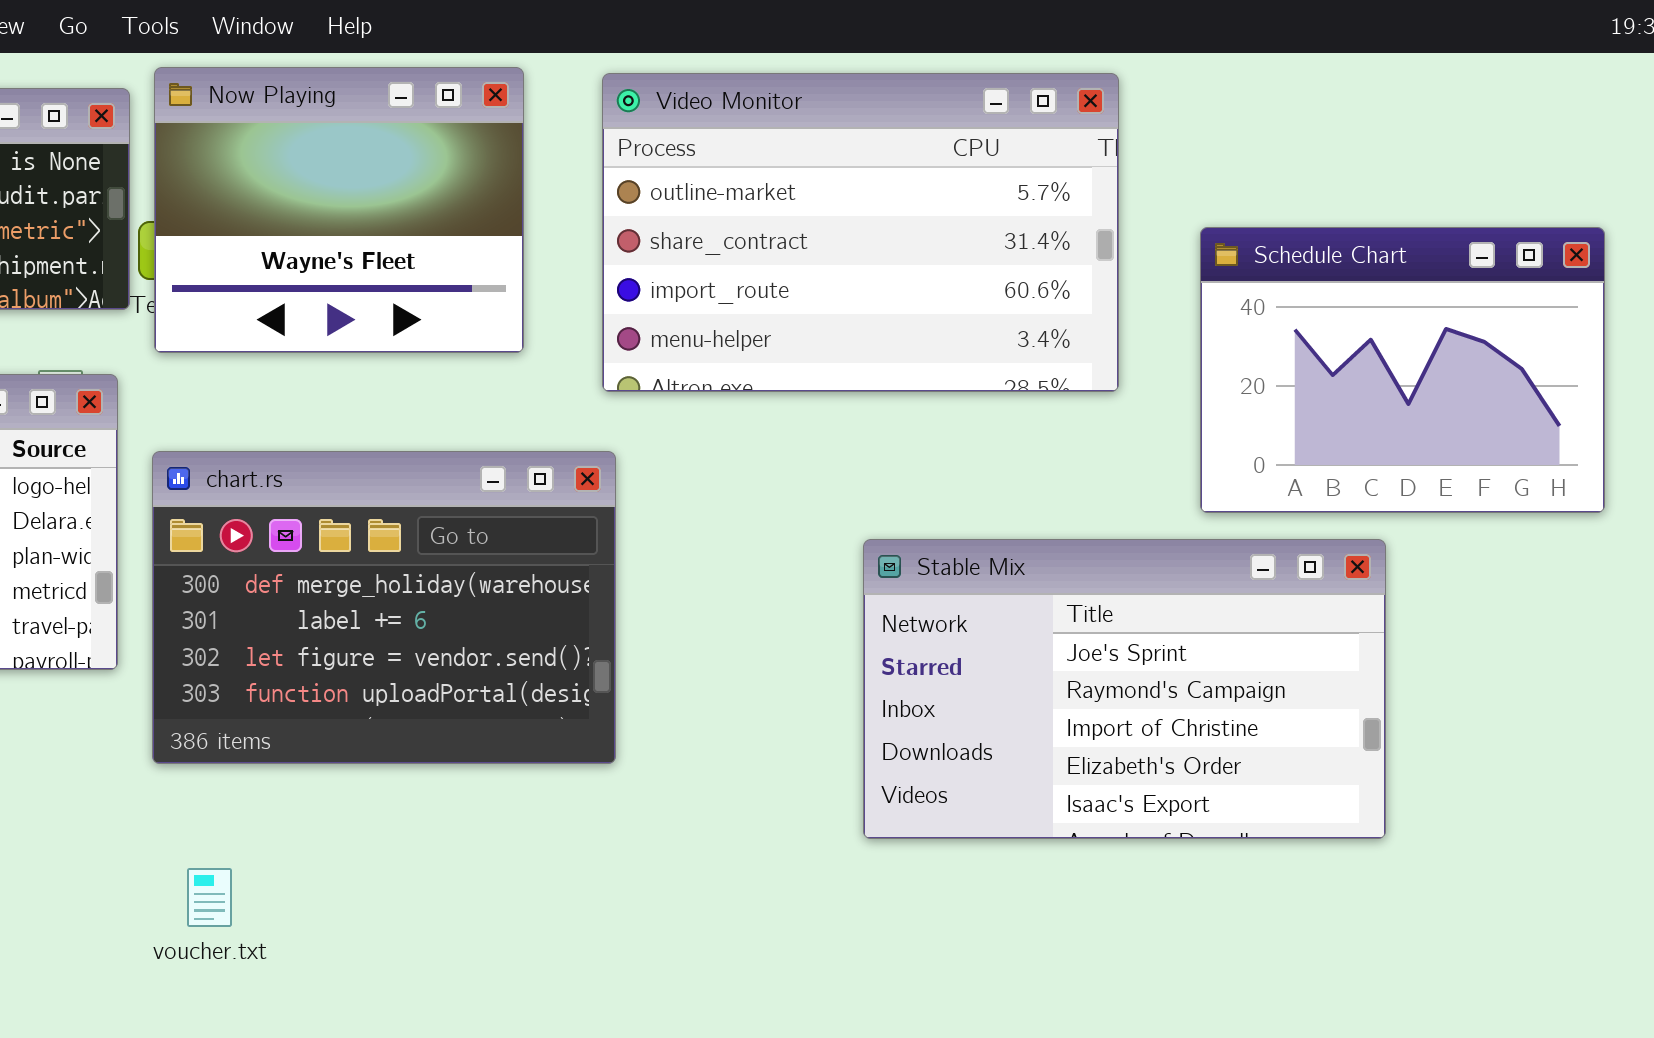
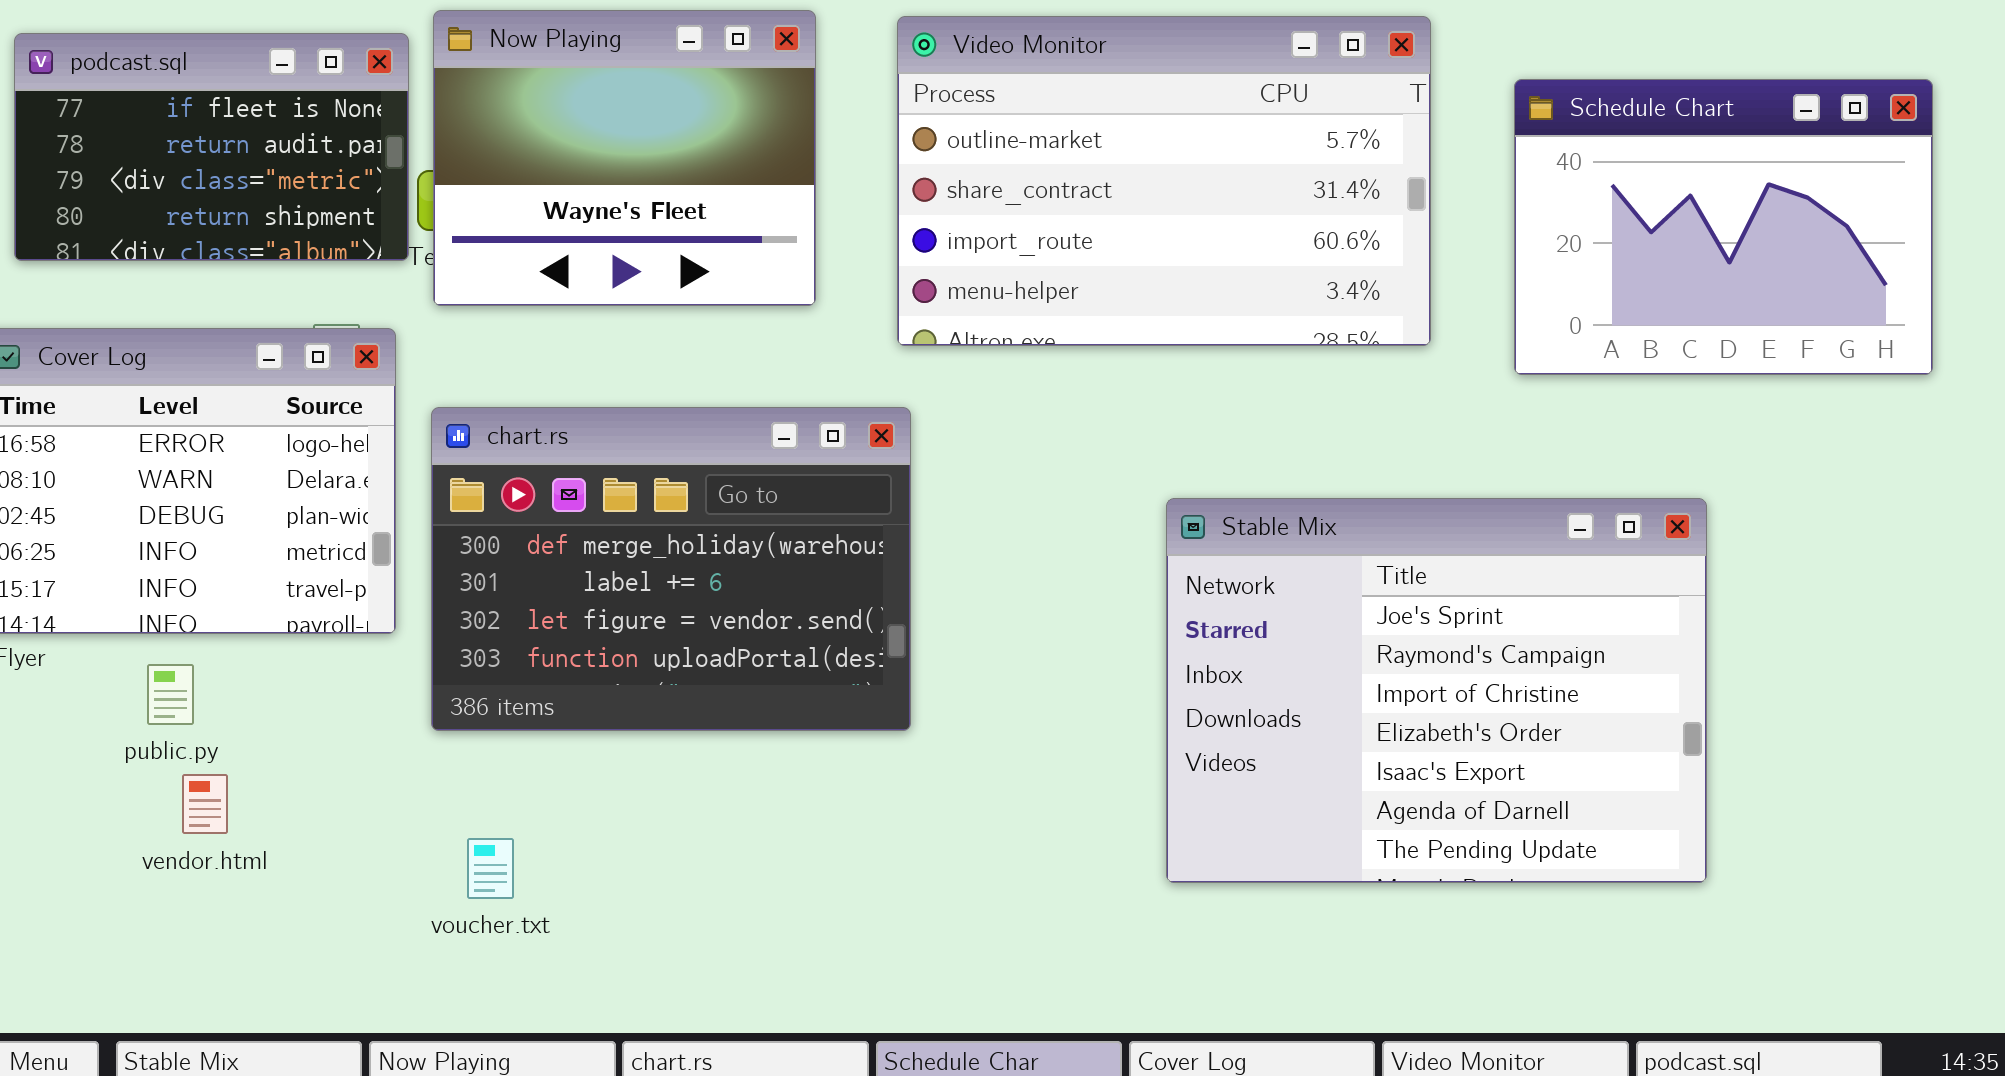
Schedule Chart: [1200,227,1605,513] -> [1514,79,1933,375], moved
Stable Mix: [863,539,1386,839] -> [1166,498,1707,883], resized

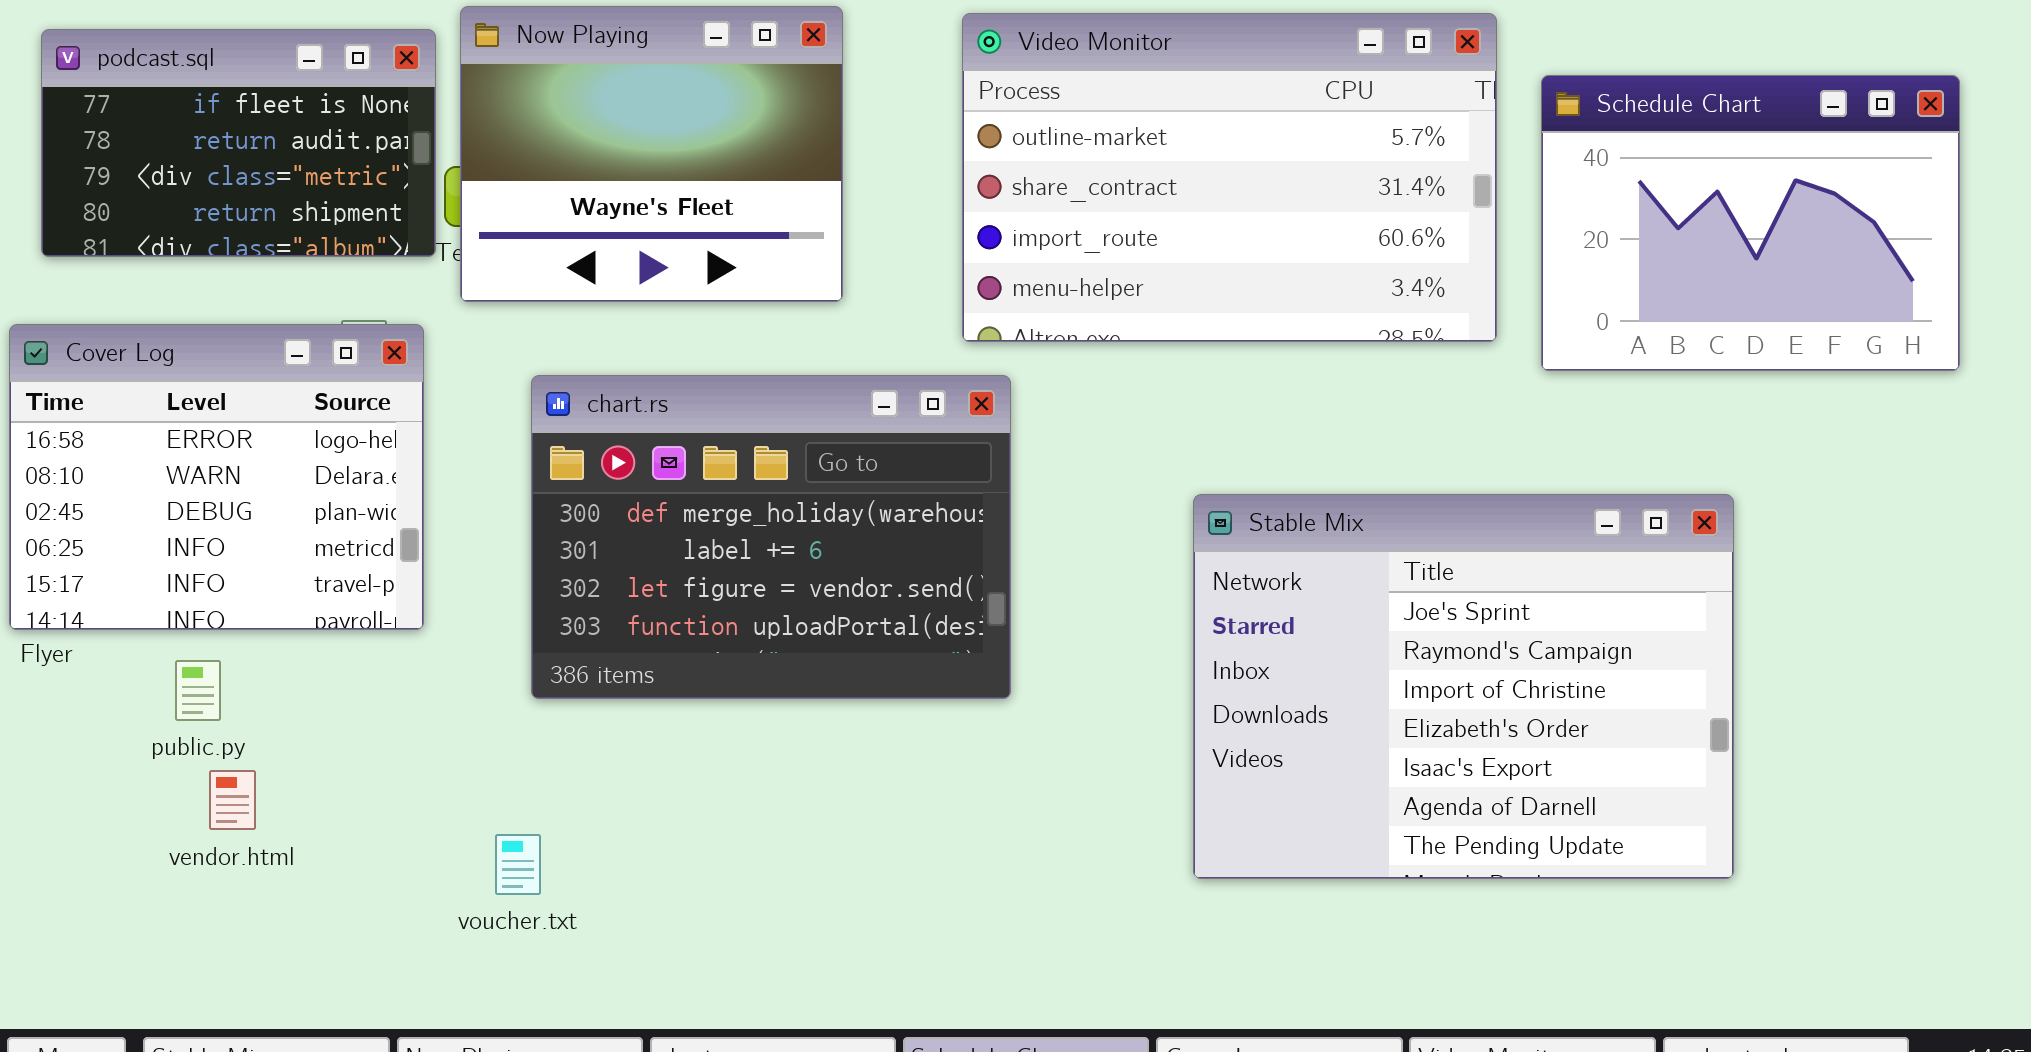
Video Monitor: [897,16,1431,346] -> [962,13,1497,342], moved
chart.rs: [431,407,911,731] -> [531,375,1011,699], moved

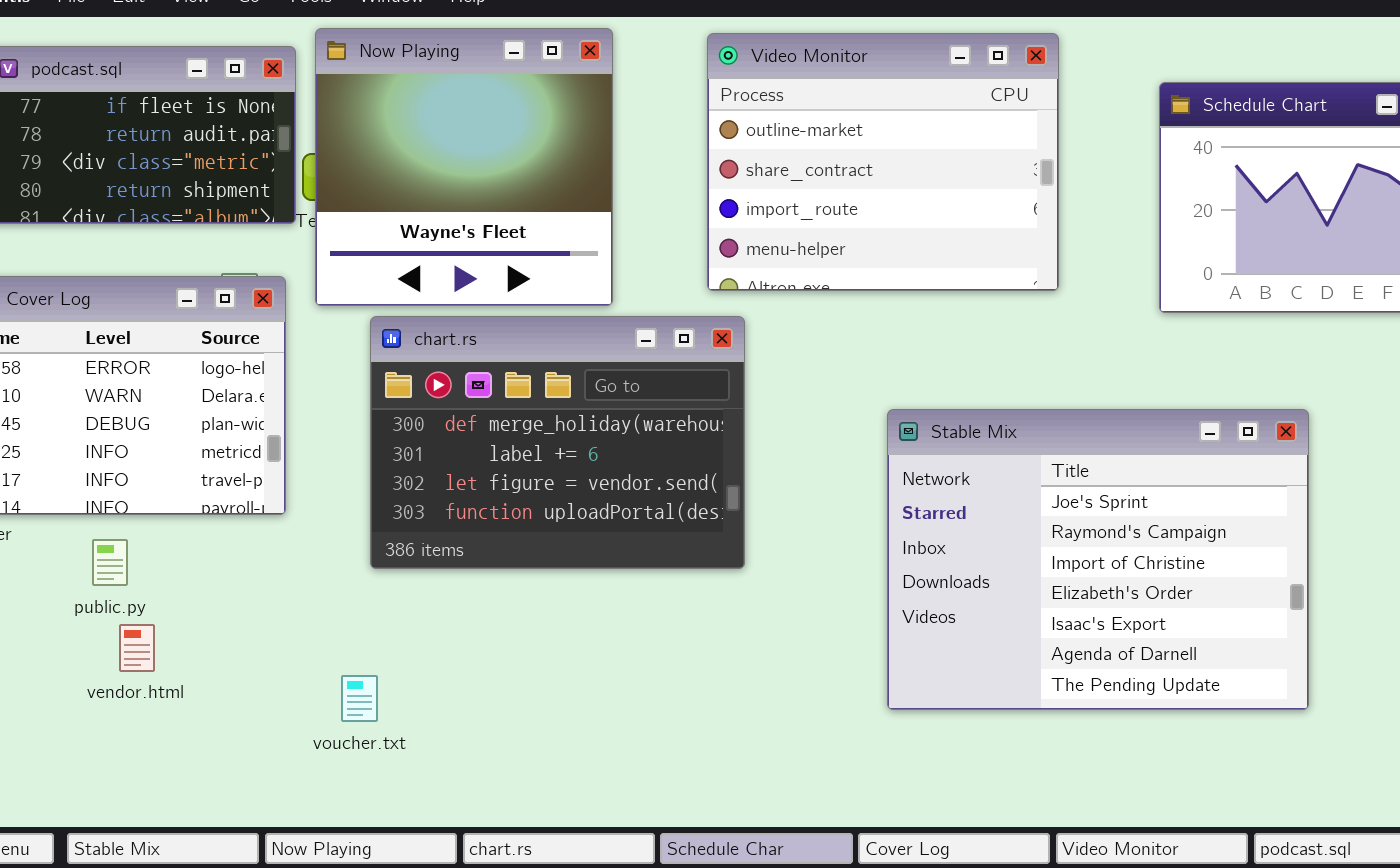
Now Playing: [460,6,843,302] -> [315,28,613,306], resized
Video Monitor: [962,13,1497,342] -> [707,33,1059,291], resized

